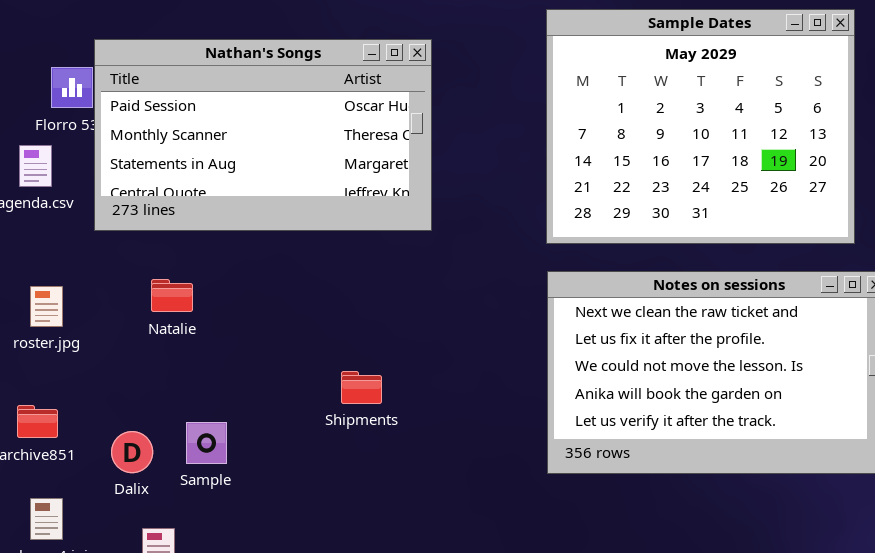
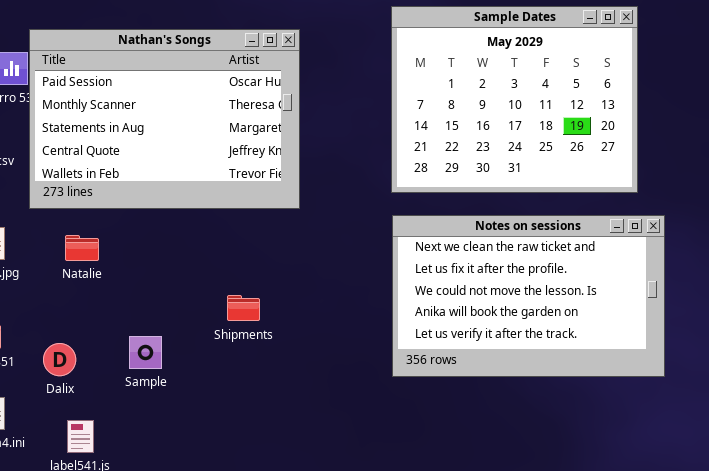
Nathan's Songs: [94,39,432,231] -> [29,29,300,209], resized
Natalie: [151,279,193,312] -> [65,235,99,261], moved
Sample: [186,422,227,464] -> [129,336,162,369], moved

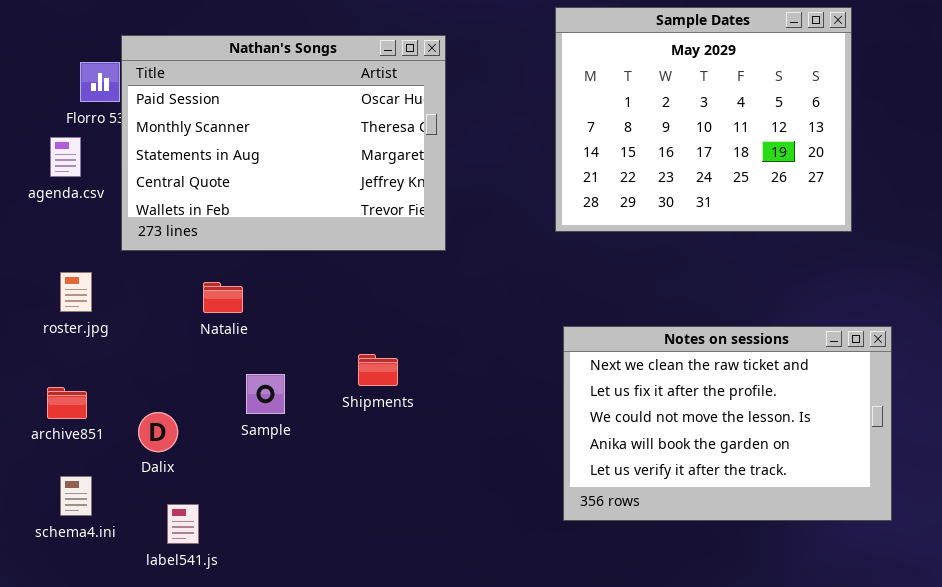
Notes on sessions: [392,215,665,377] -> [563,326,892,521], moved
Natalie: [65,235,99,261] -> [203,282,243,313], moved
Sample: [129,336,162,369] -> [246,374,285,414], moved

